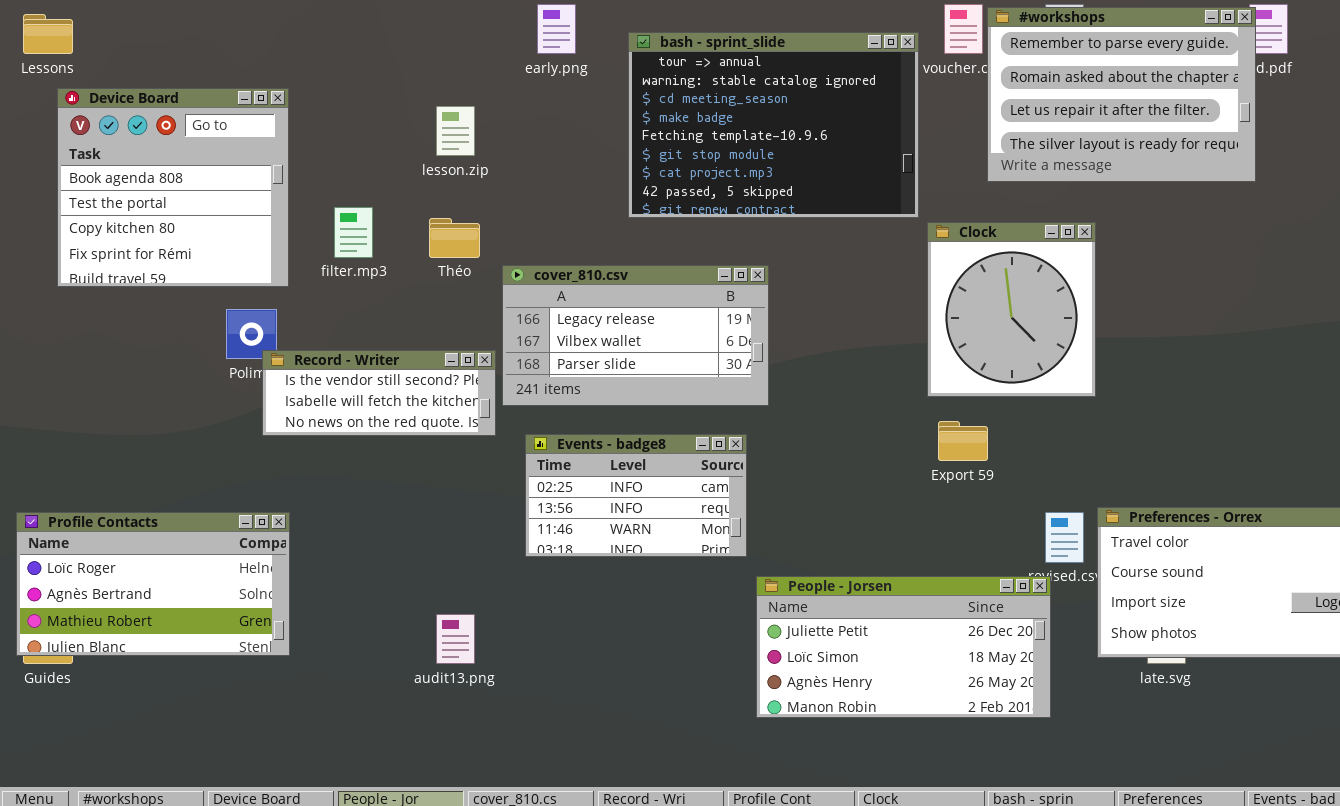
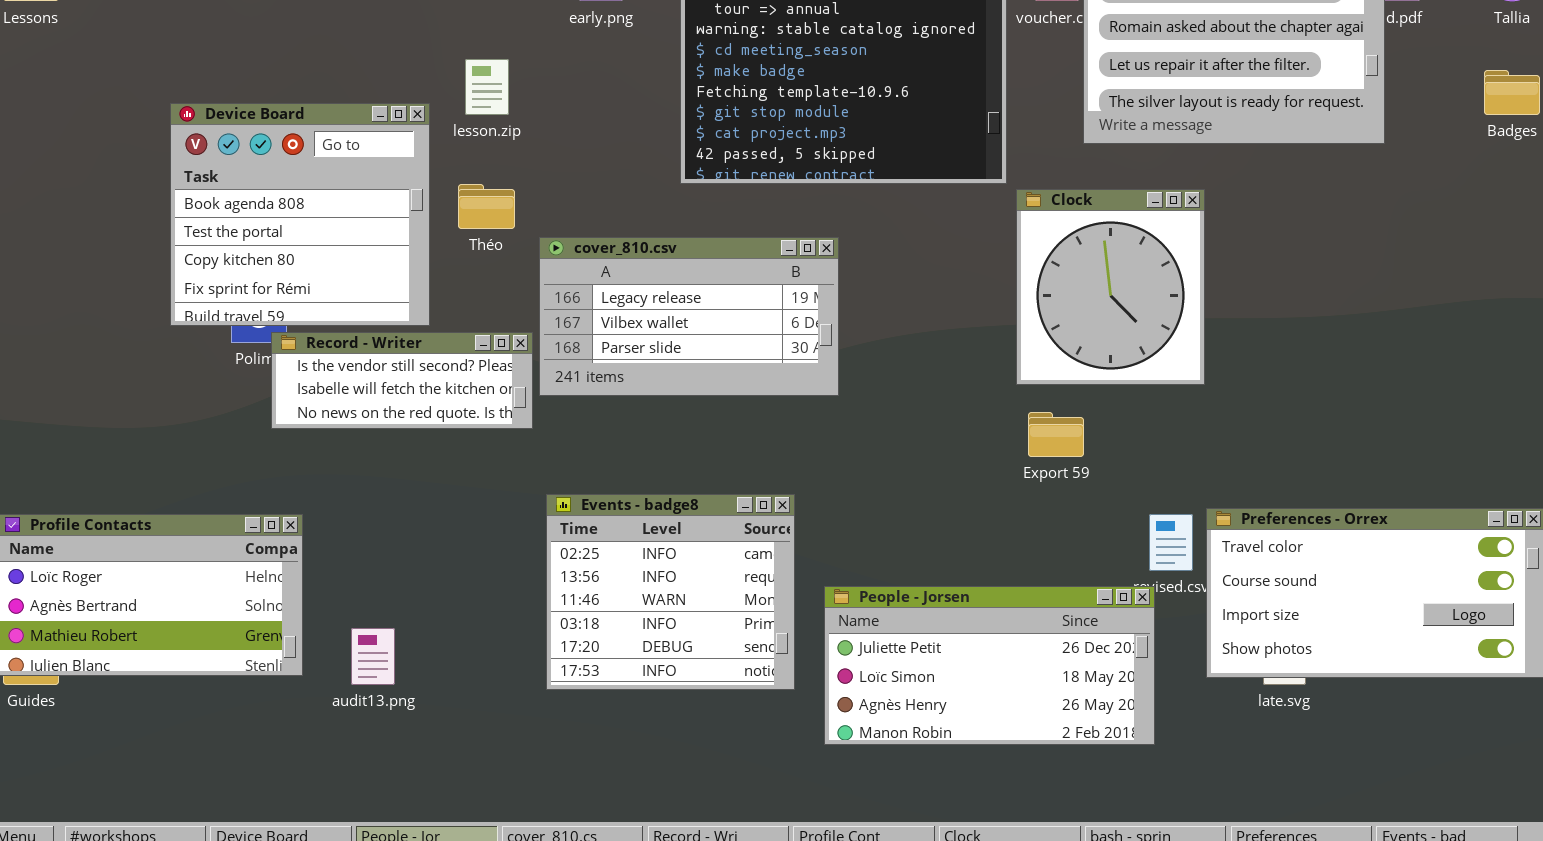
Device Board: [57,88,289,287] -> [170,103,430,326], moved
Events - badge8: [525,434,747,557] -> [546,494,795,690], moved, resized
audit13.png: [436,614,475,664] -> [351,628,395,685], moved

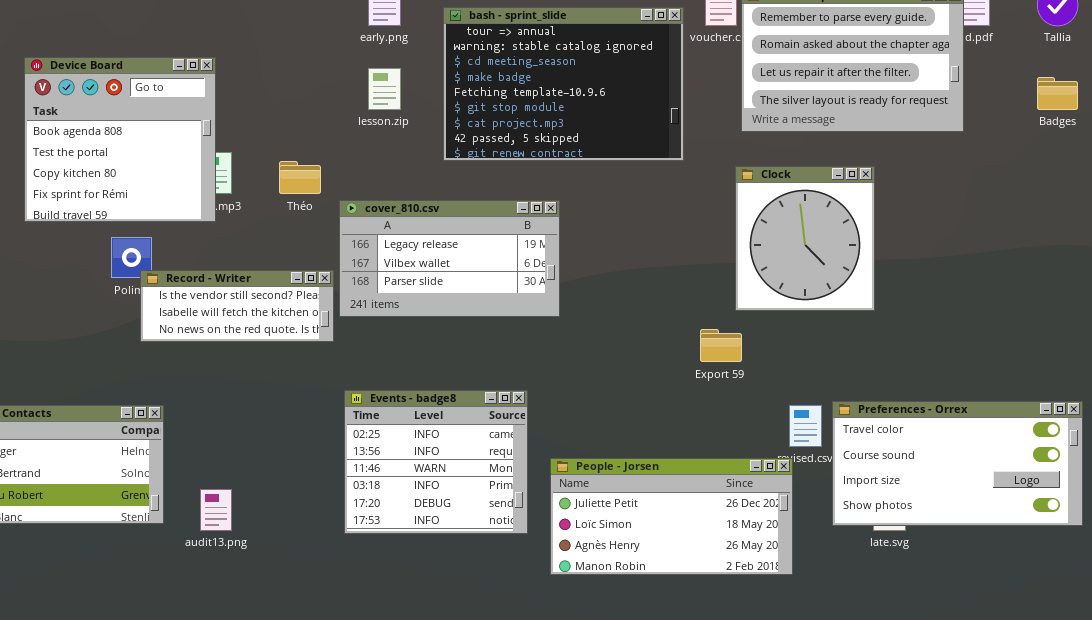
lesson.zip: [465,59,509,115] -> [368,68,401,110], moved
Device Board: [170,103,430,326] -> [24,57,216,222], moved
Clock: [1016,189,1205,385] -> [735,166,875,311], moved

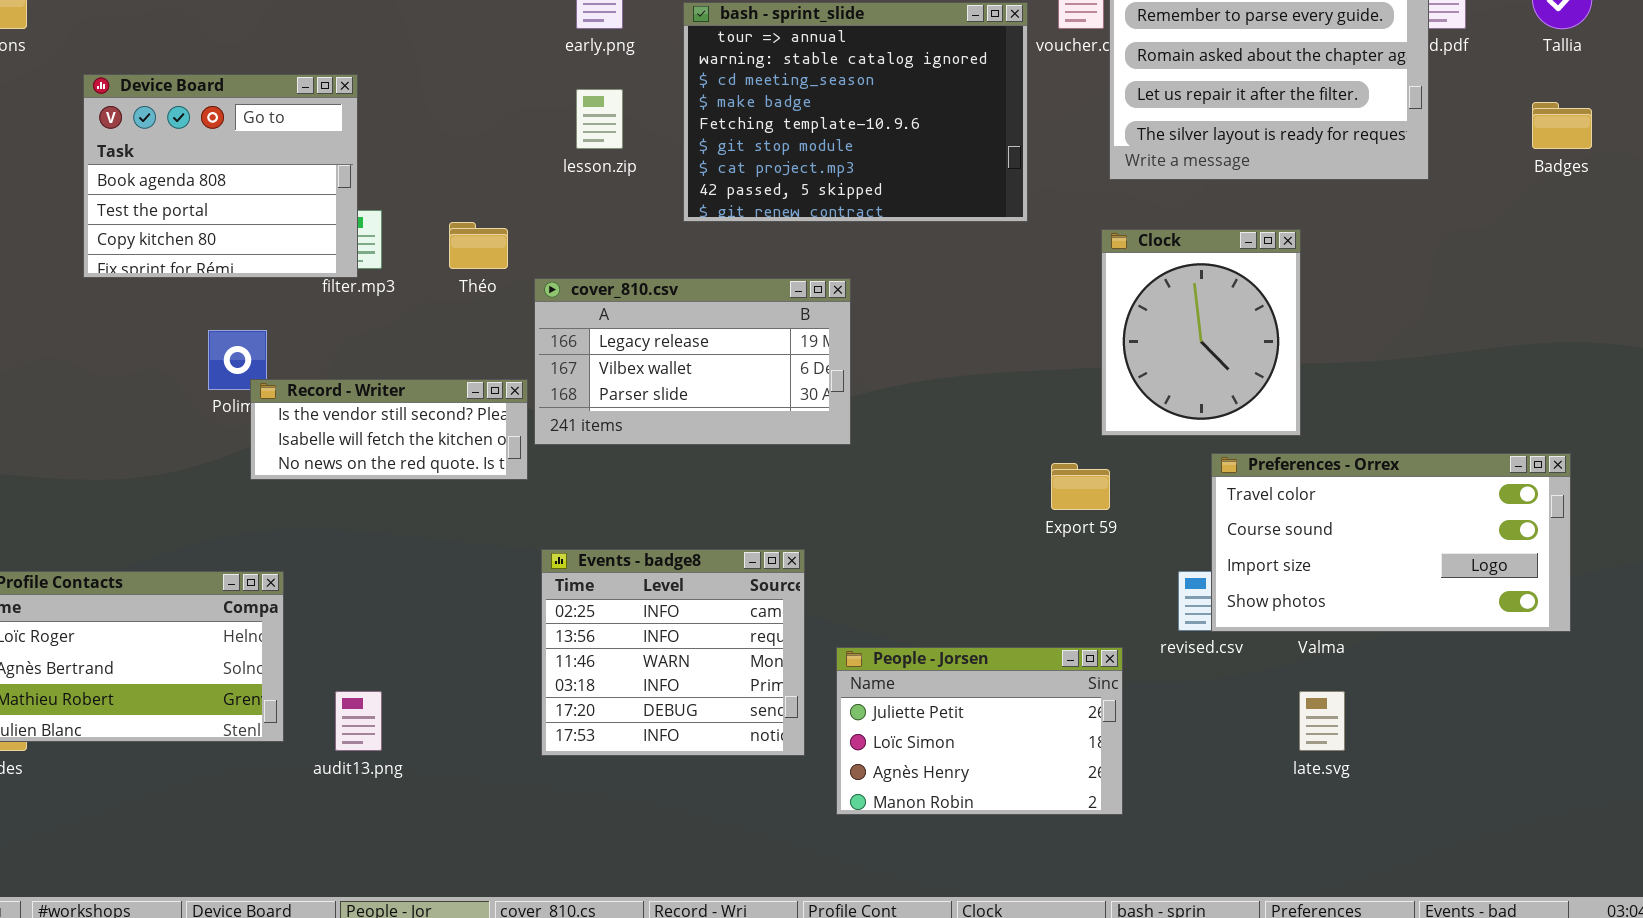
Device Board: [24,57,216,222] -> [83,74,358,278], resized
Preferences - Orrex: [832,401,1083,526] -> [1211,453,1571,632], moved
People - Jorsen: [550,458,793,575] -> [836,647,1123,815], resized

